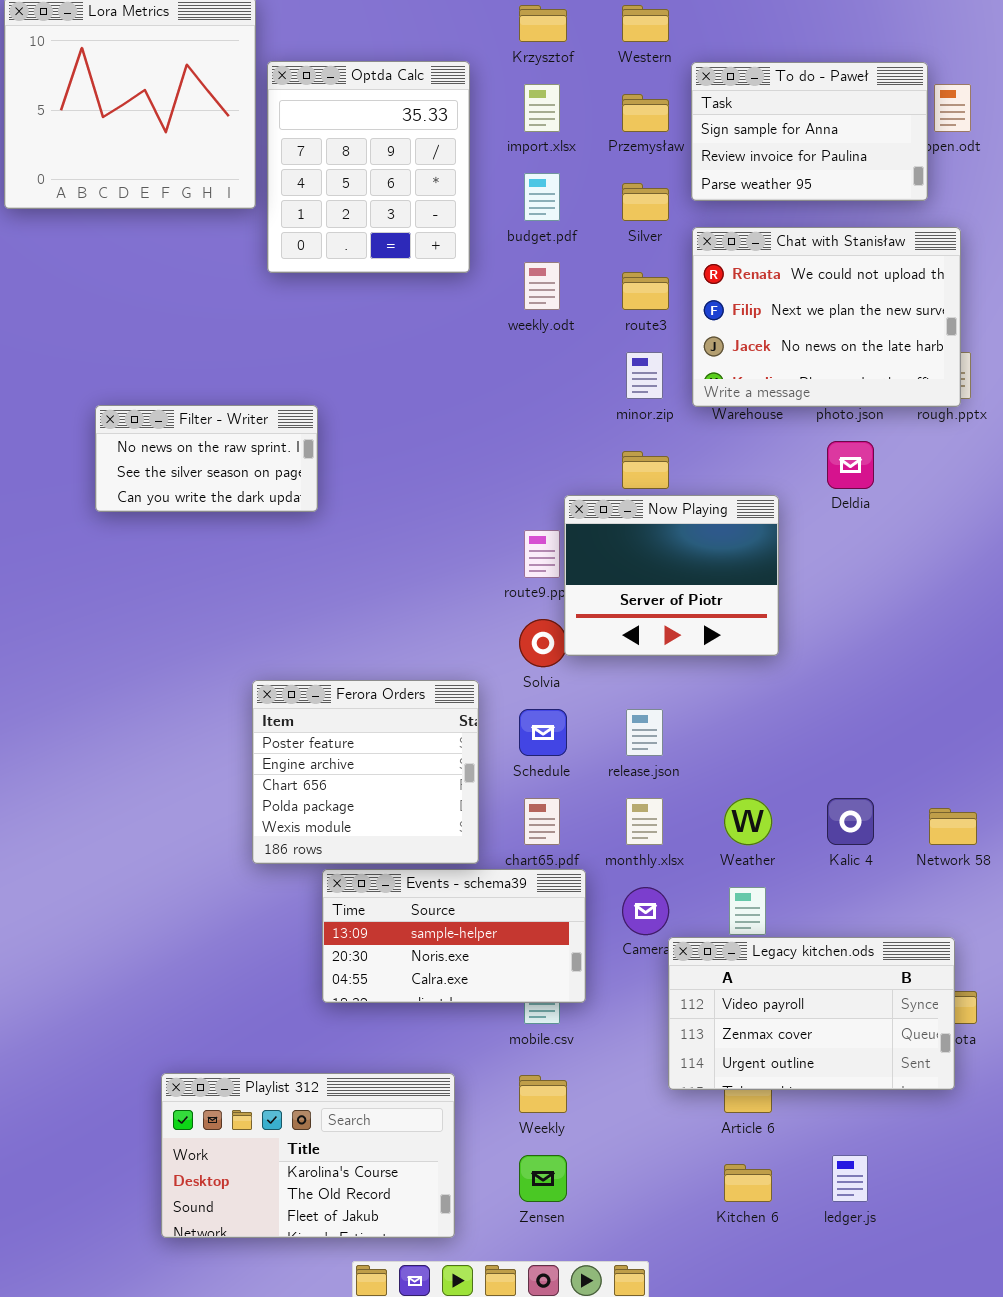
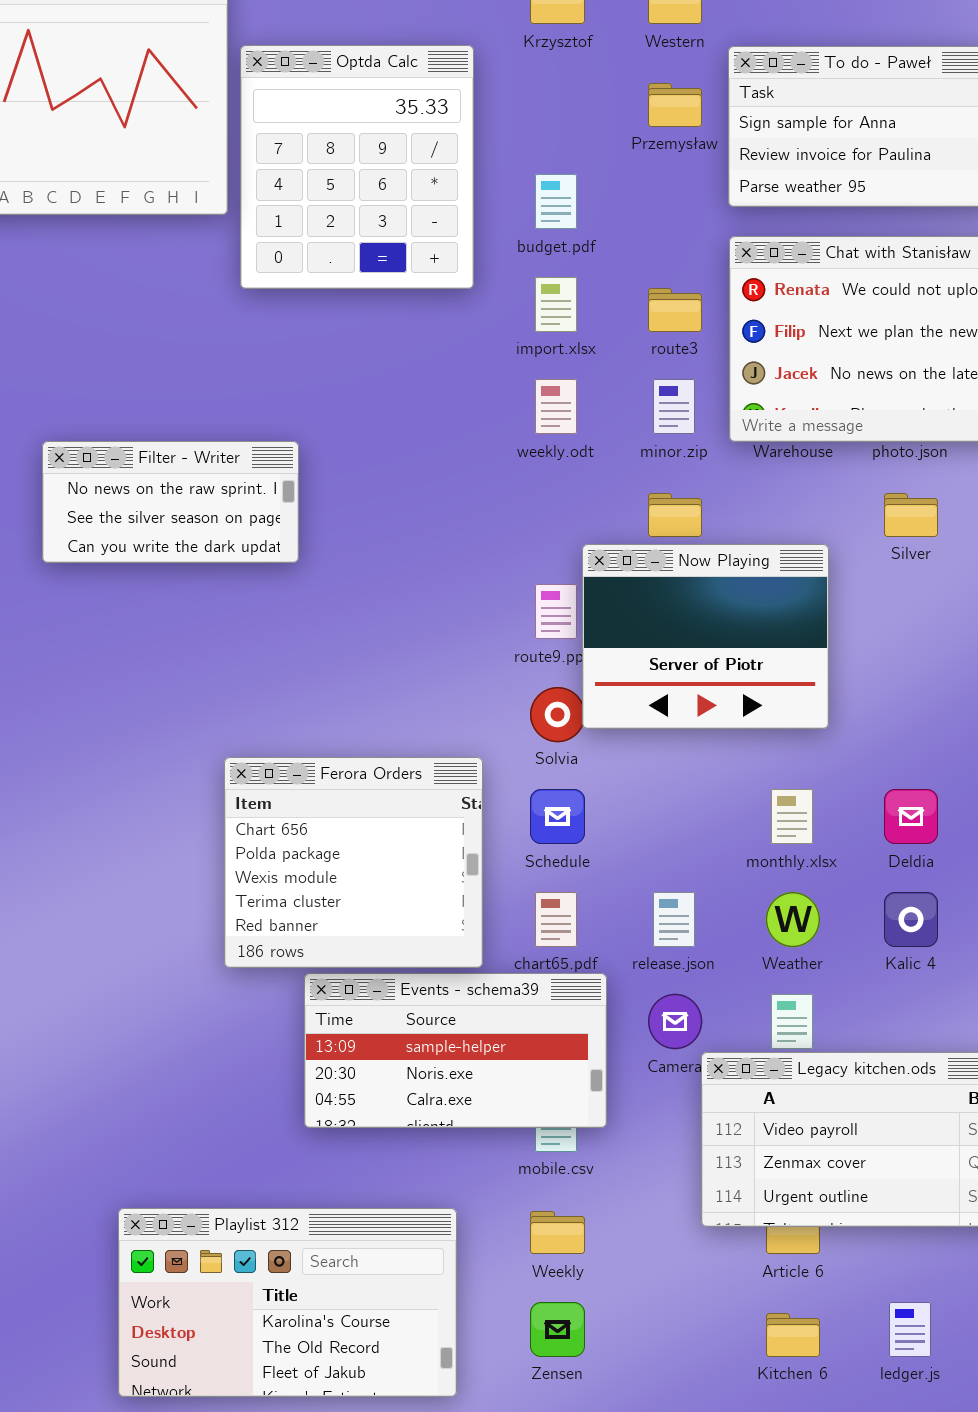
import.xlsx: [524,84,560,132] -> [535,277,577,332], moved
Silver: [622,183,669,221] -> [884,493,938,537], moved
weekly.odt: [524,262,560,310] -> [535,379,577,434], moved
Deldia: [827,441,874,489] -> [884,789,938,844], moved
Ferora Orders: [252,680,479,864] -> [224,757,483,968], scrolled down 2 rows
release.json: [626,709,663,756] -> [653,892,695,947], moved
monthly.xlsx: [626,798,663,845] -> [771,789,813,844], moved

